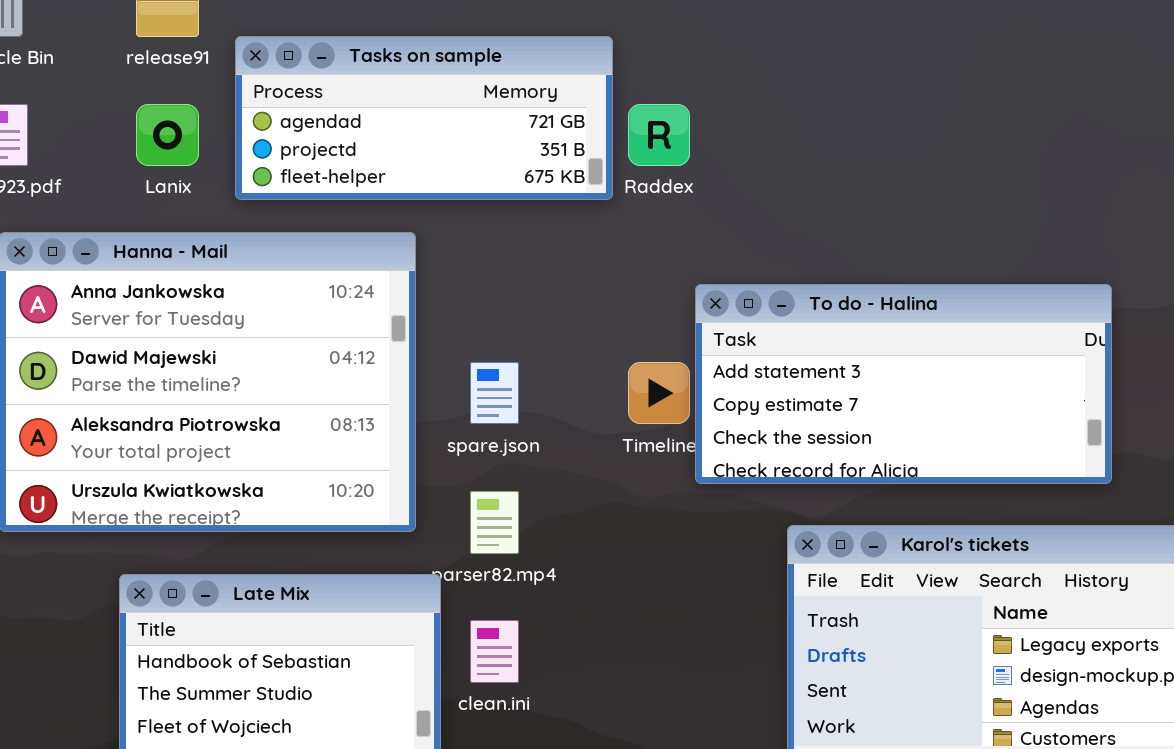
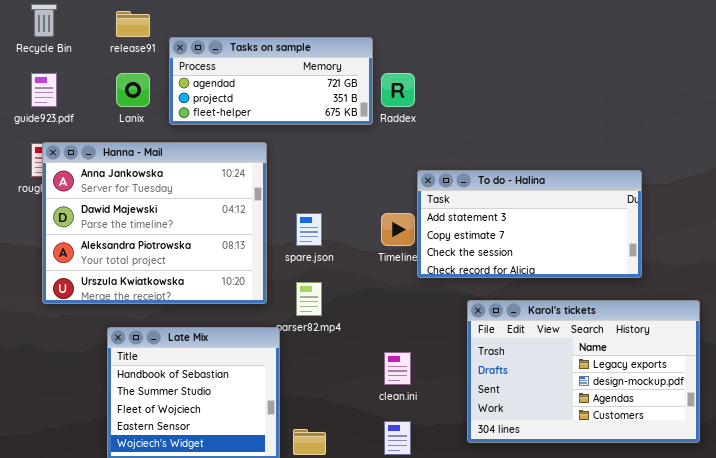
clean.ini: [470,620,519,683] -> [384,352,411,385], moved

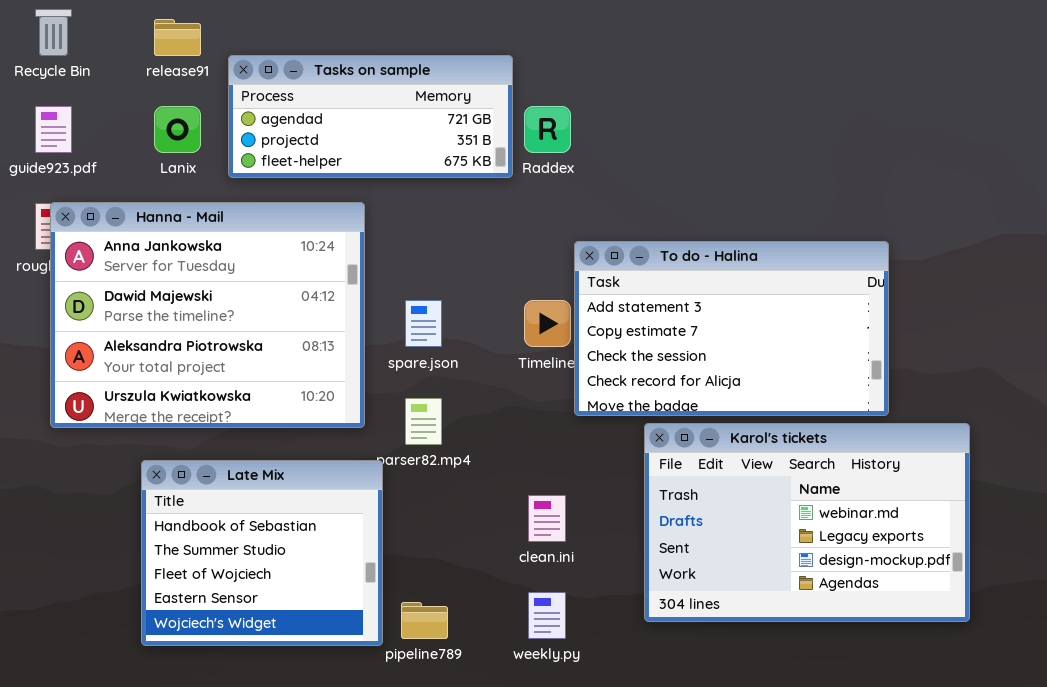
To do - Halina: [417,170,642,278] -> [574,241,889,416], resized
Karol's tickets: [467,300,700,443] -> [644,423,970,622], scrolled up 1 row

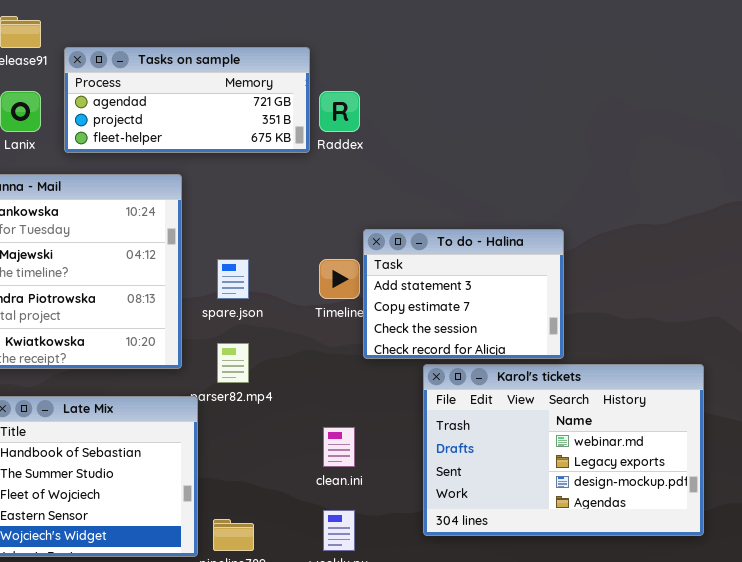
To do - Halina: [574,241,889,416] -> [363,229,564,359], resized

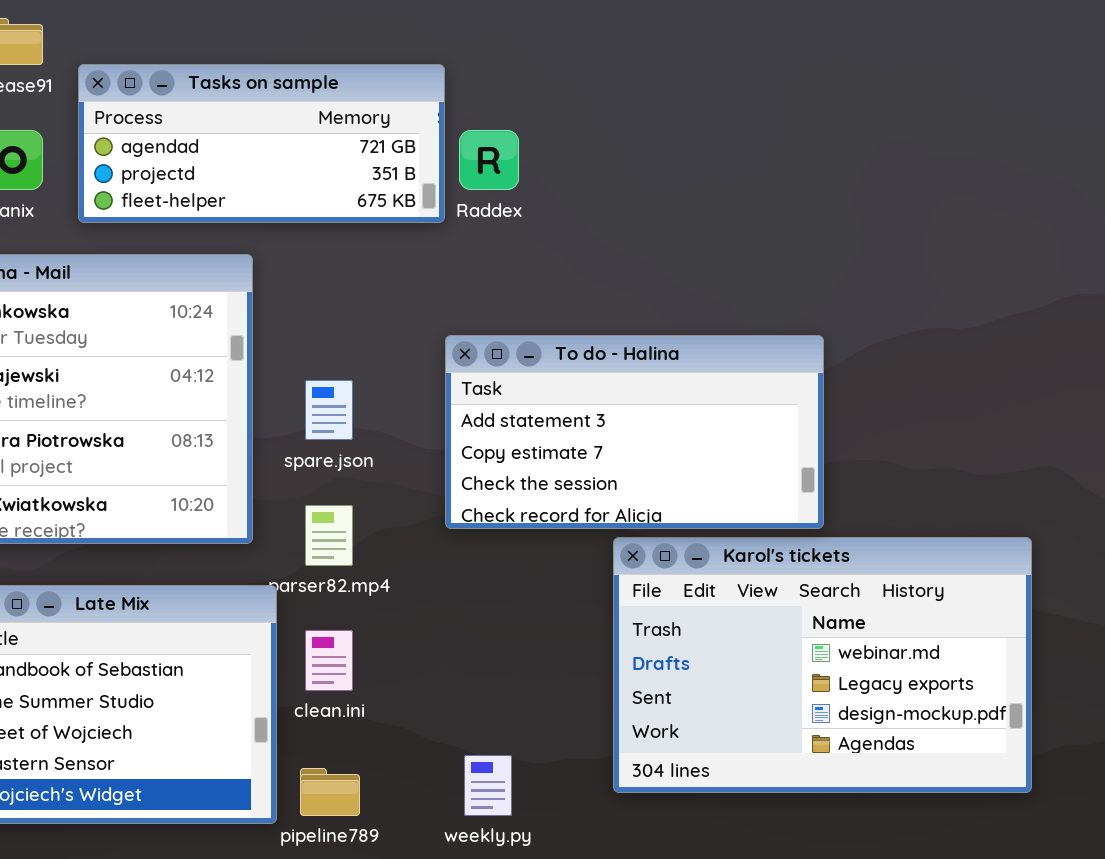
To do - Halina: [363,229,564,359] -> [445,335,824,529], resized
clean.ini: [323,427,355,467] -> [305,630,353,691], moved

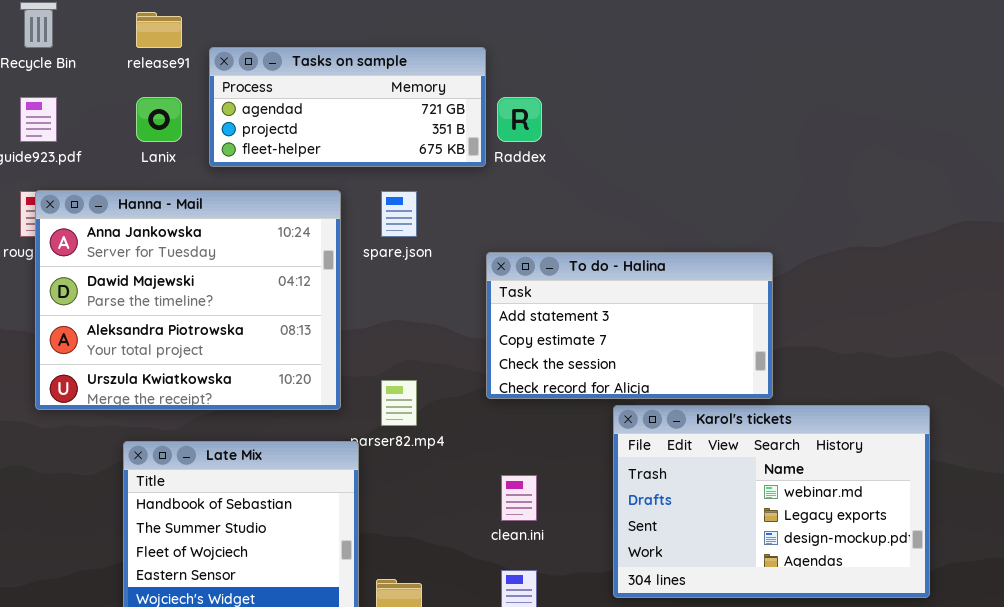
spare.json: [305,380,353,440] -> [381,191,417,237], moved
clean.ini: [305,630,353,691] -> [501,475,537,521], moved

